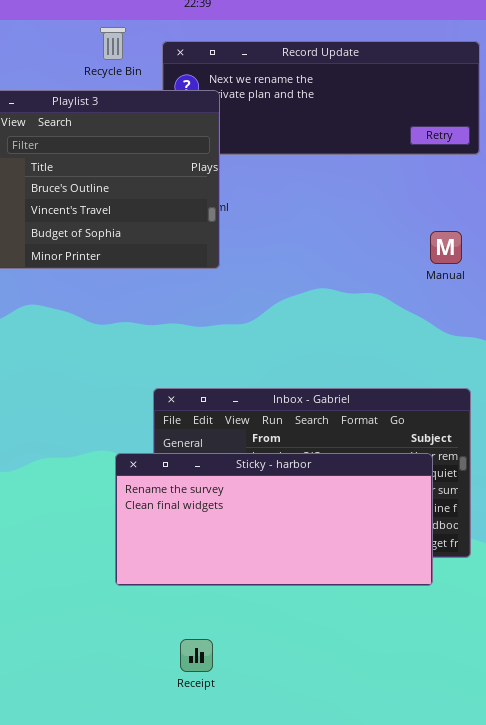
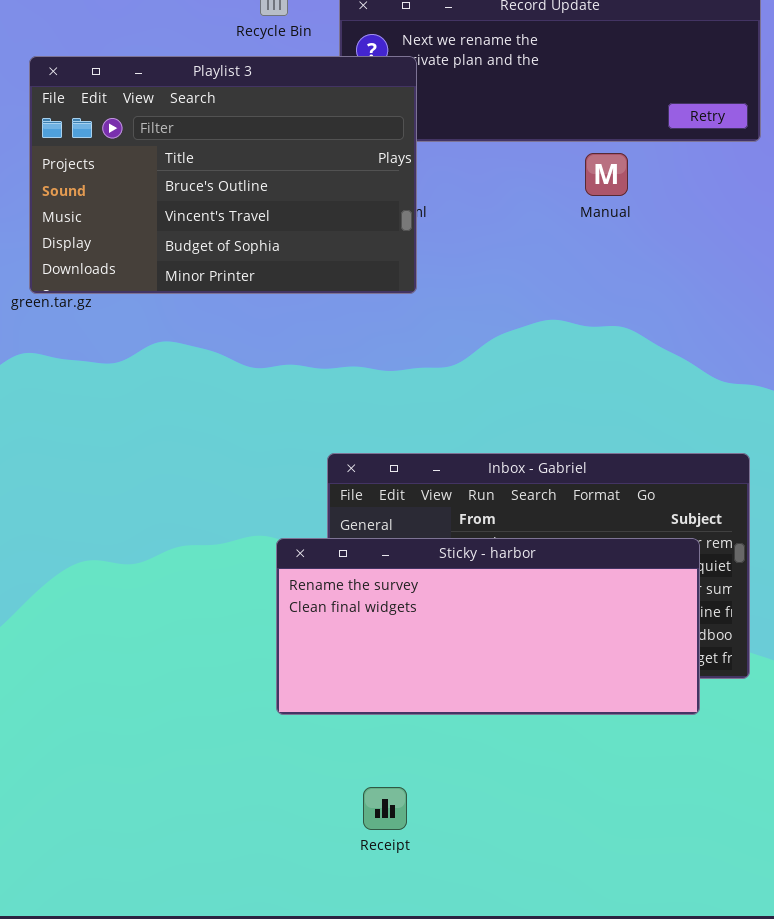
Manual: [430,231,462,264] -> [585,153,628,196], moved

